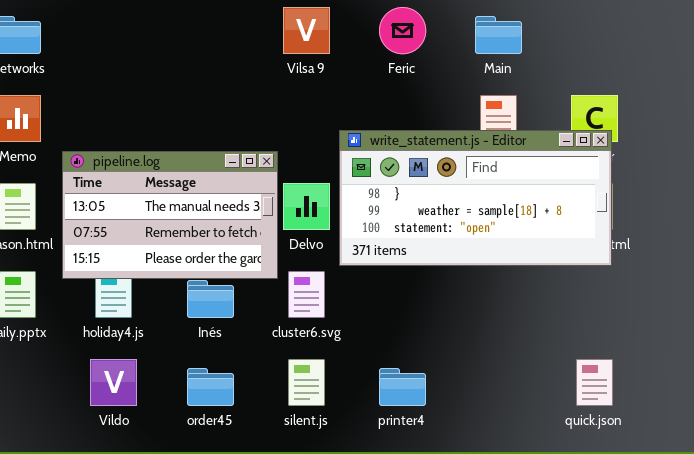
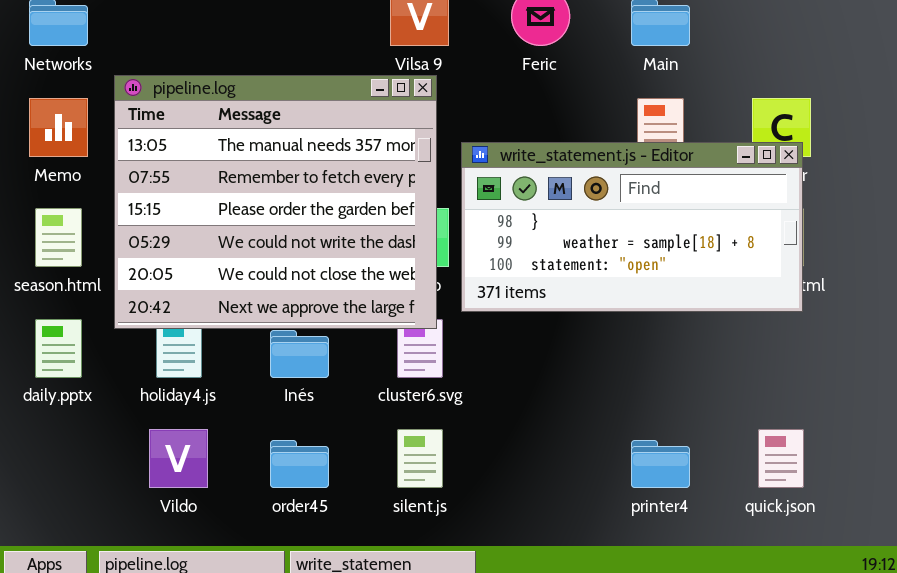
pipeline.log: [62,151,278,279] -> [114,75,437,329], resized
printer4: [379,368,426,406] -> [631,440,690,488], moved

